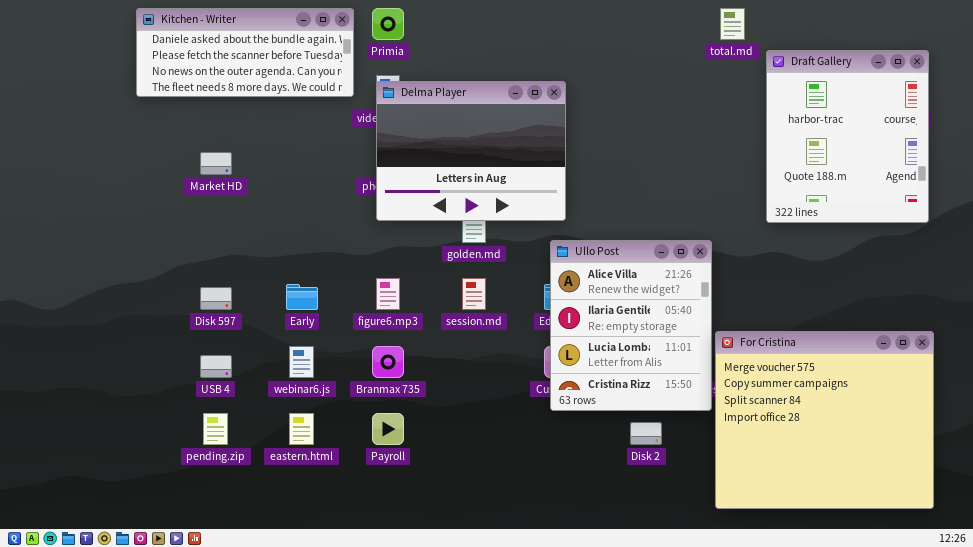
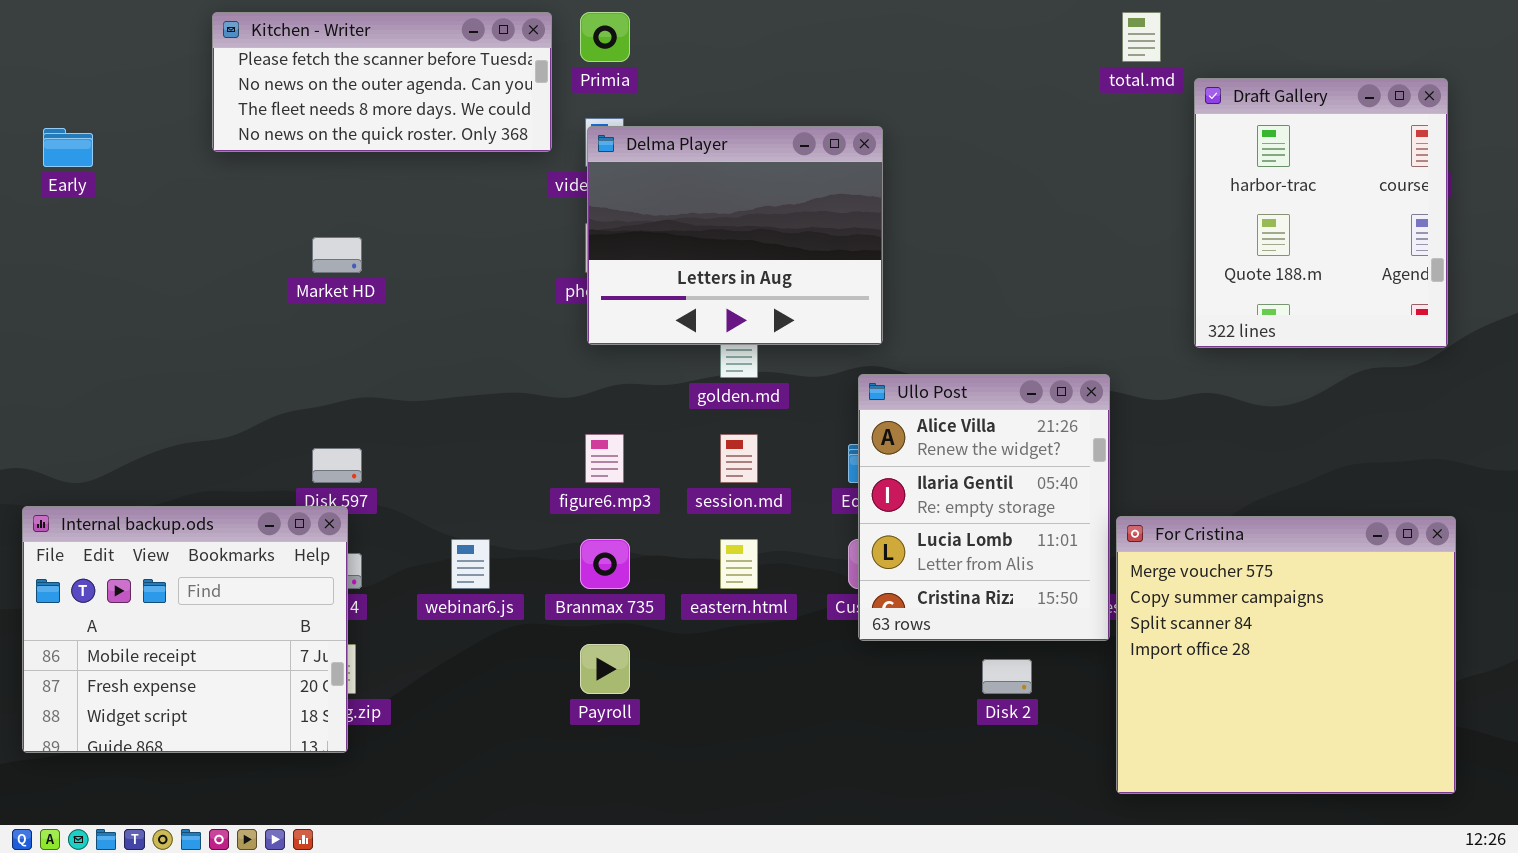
Kitchen - Writer: [136,8,354,97] -> [212,12,552,152], scrolled down 1 row
Early: [286,284,318,310] -> [43,128,93,167], moved
Internal backup.ods: none -> [22,506,348,753], opened
eastern.html: [289,413,314,445] -> [720,539,758,589], moved

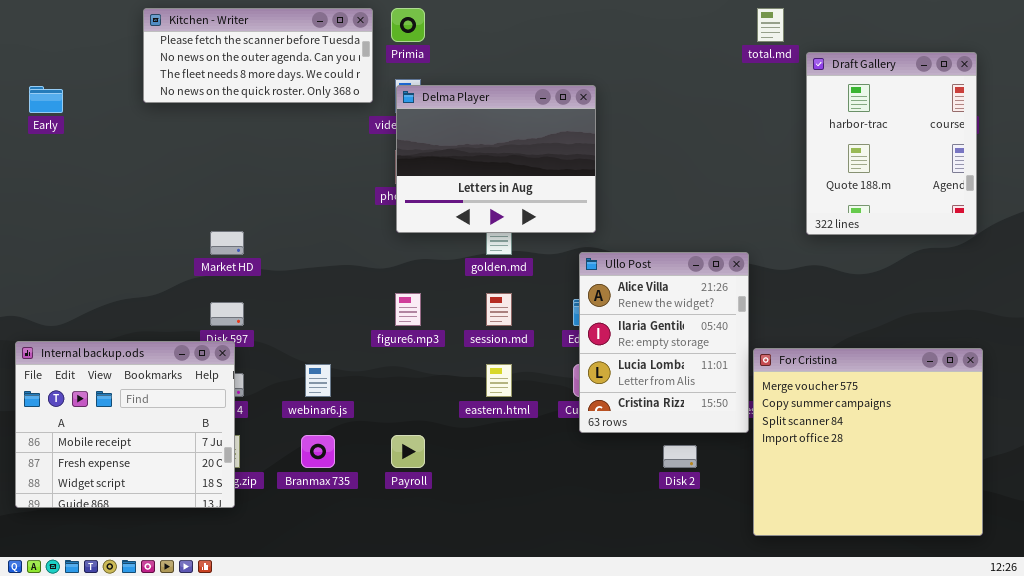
Market HD: [312,237,362,273] -> [210,231,244,255], moved
Branmax 735: [580,539,630,589] -> [301,435,335,468], moved

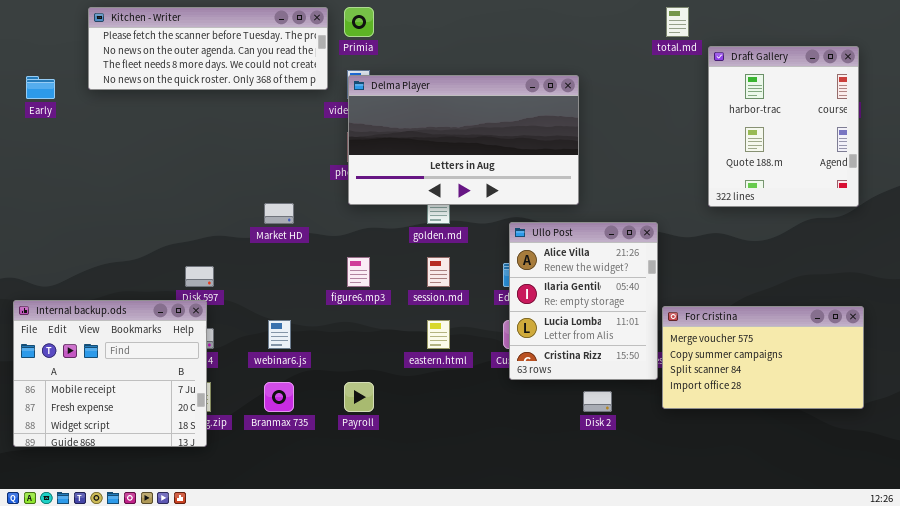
Kitchen - Writer: [143,8,373,103] -> [88,7,328,90], resized
Delma Player: [396,85,596,233] -> [348,75,579,205], resized
Market HD: [210,231,244,255] -> [264,203,294,224], moved
For Cristina: [753,348,983,536] -> [662,306,864,409], resized

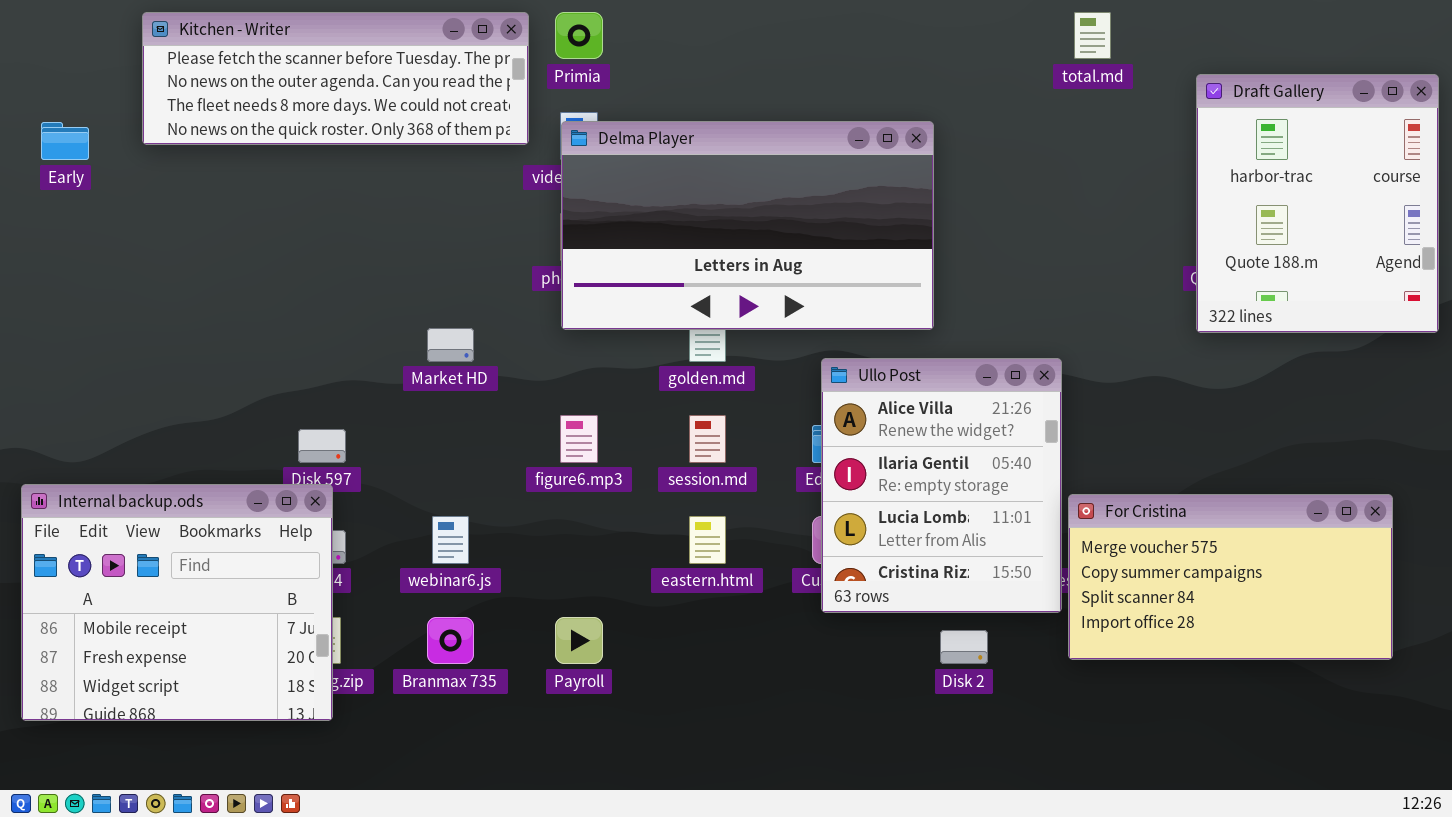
Draft Gallery: [708,46,859,207] -> [1196,74,1439,333], moved

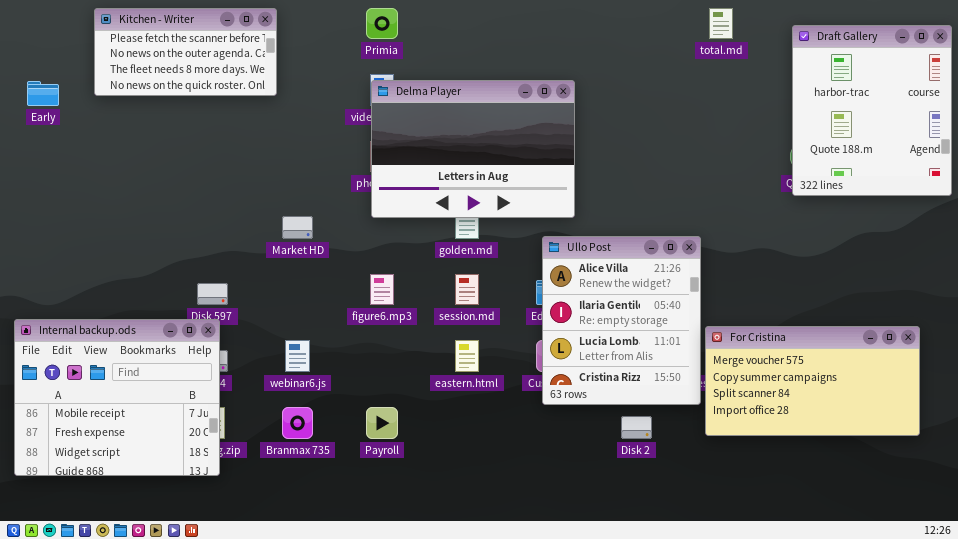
Kitchen - Writer: [142,12,529,145] -> [94,8,277,96], resized
Draft Gallery: [1196,74,1439,333] -> [792,25,952,196], moved
Delma Player: [561,121,934,330] -> [371,80,575,218], resized

